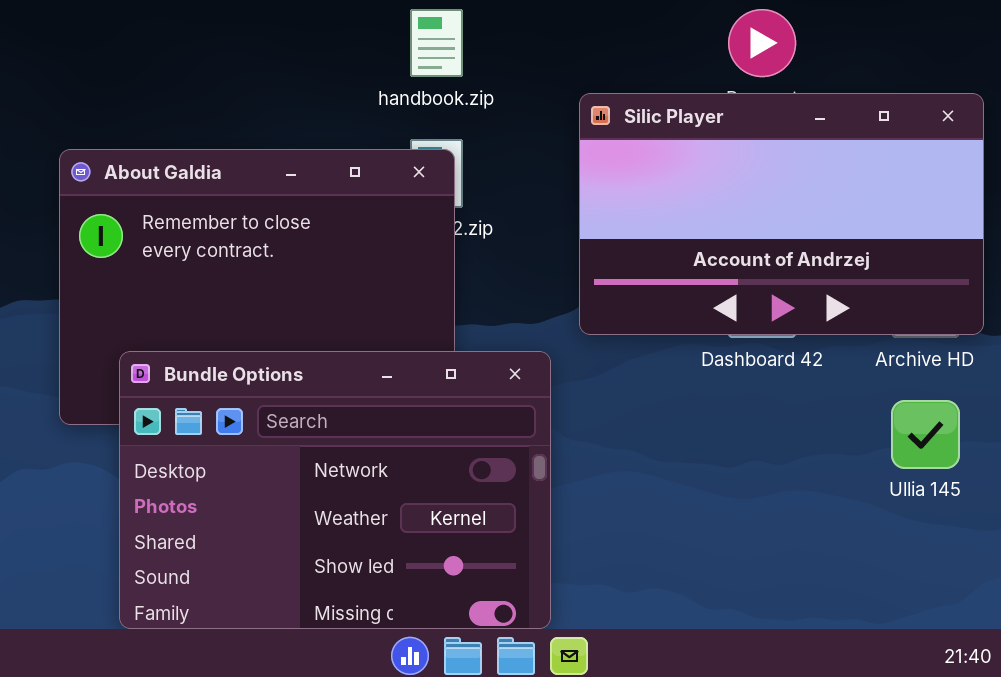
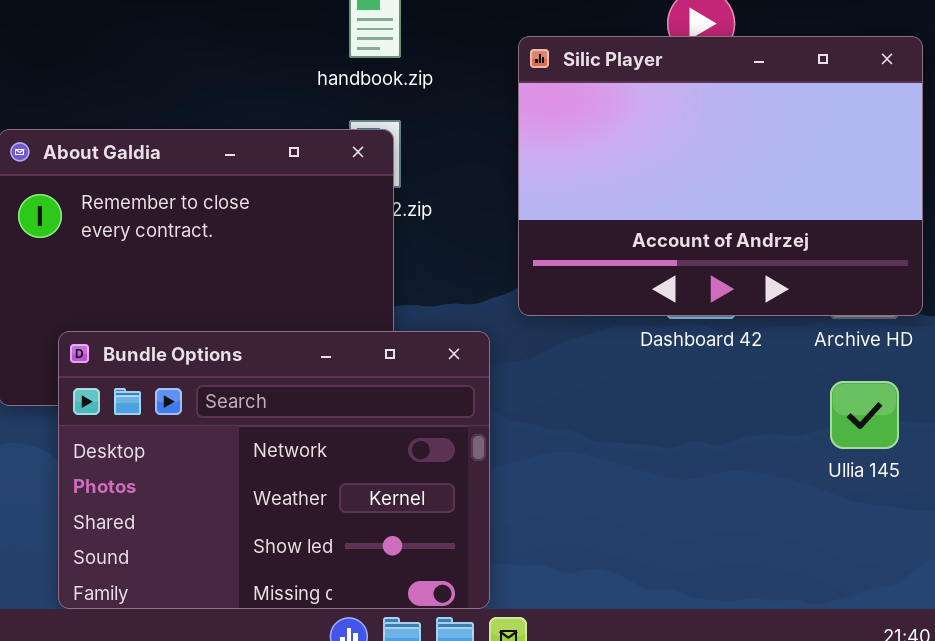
Silic Player: [579,93,984,335] -> [518,36,923,316], resized

